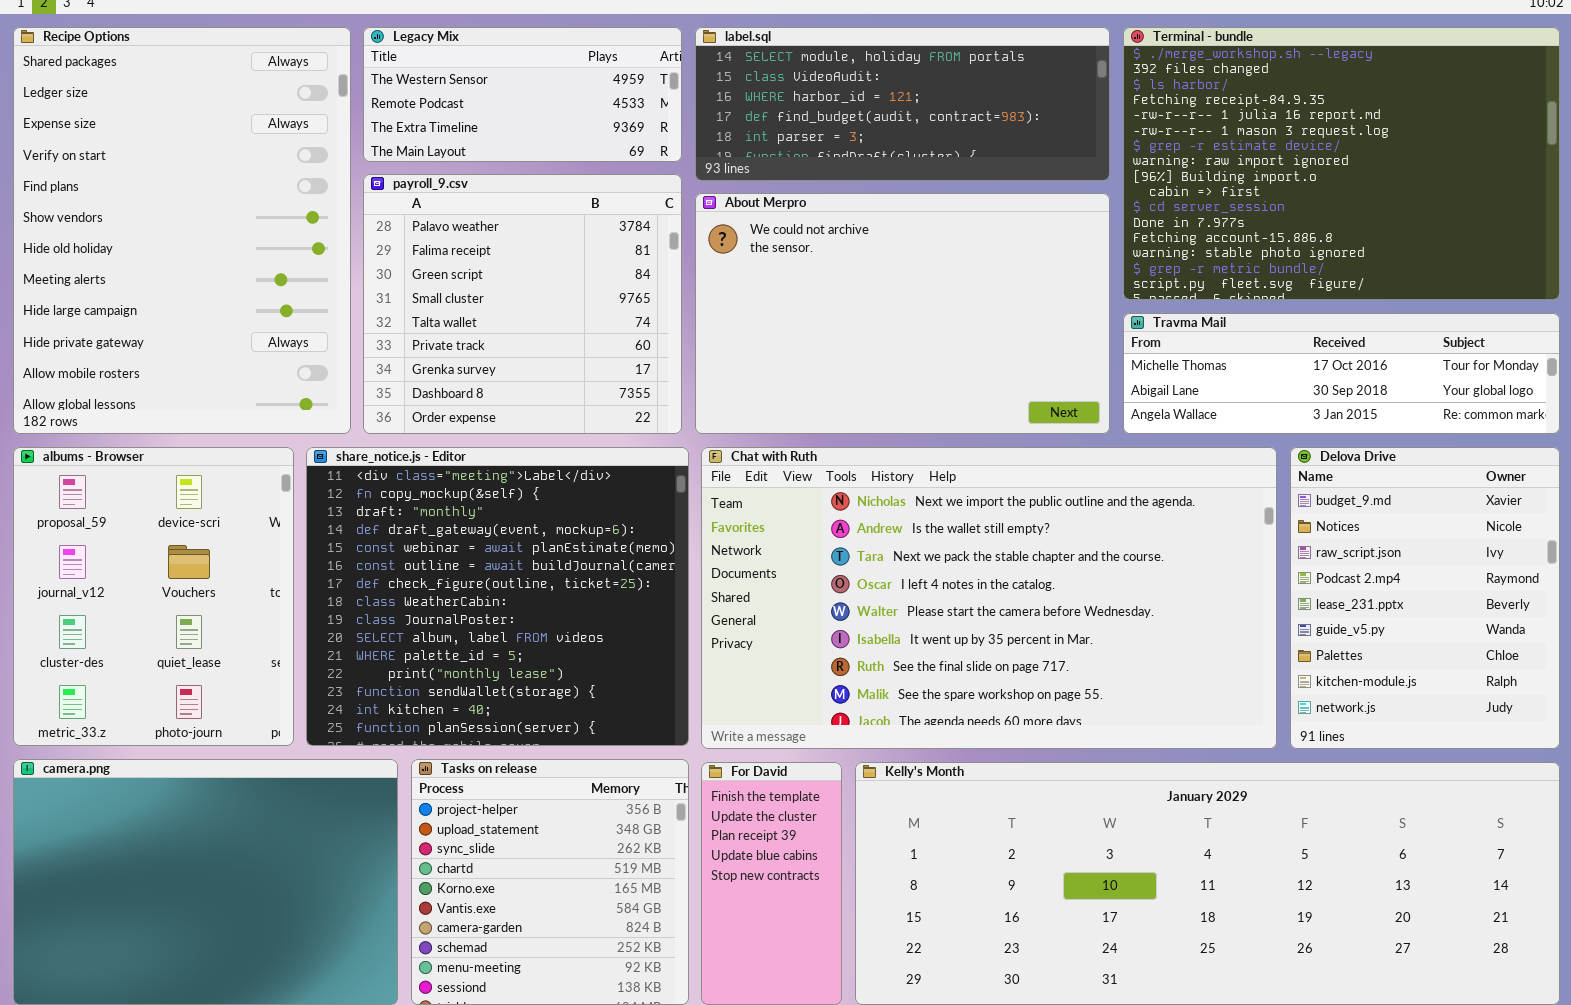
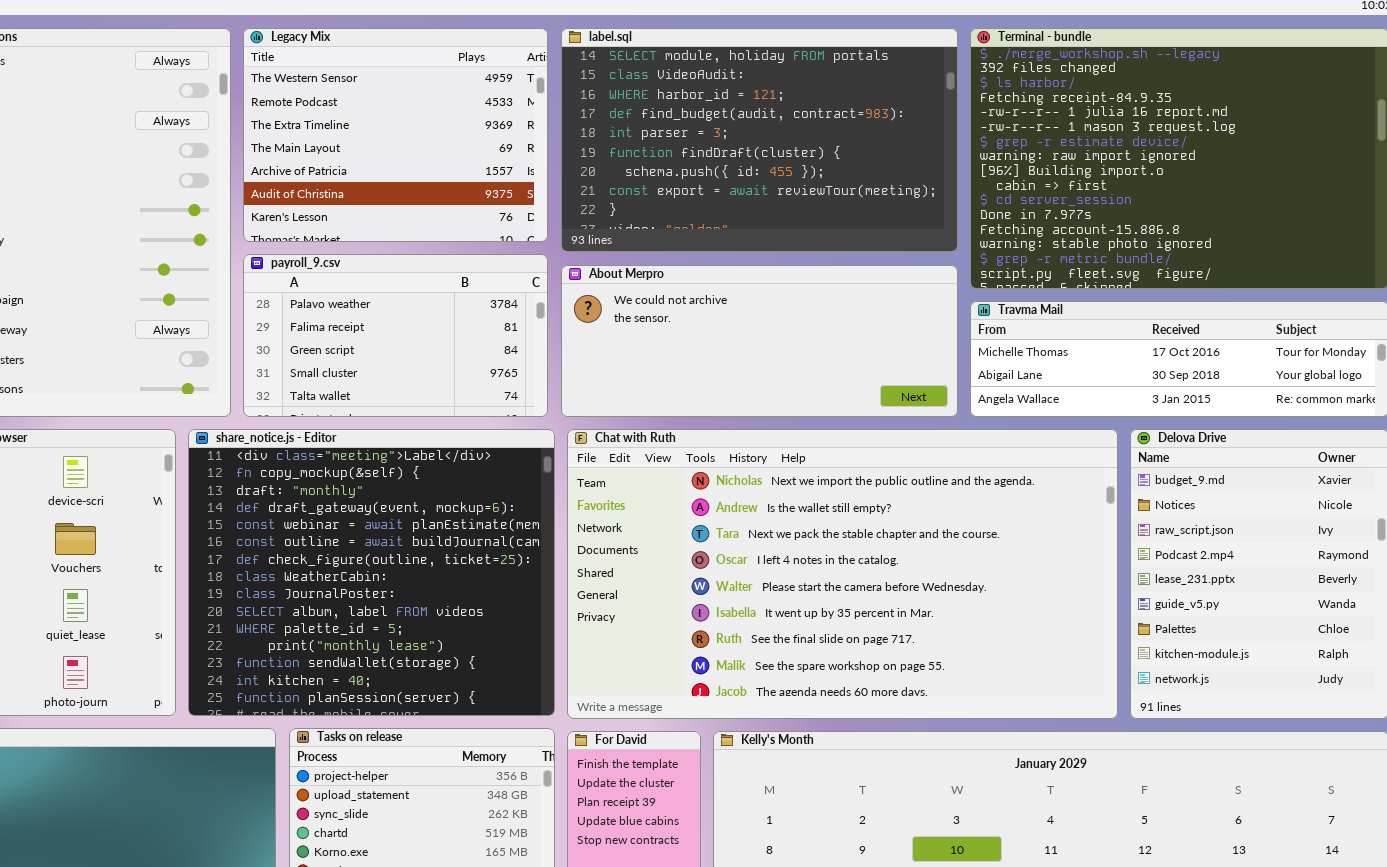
Legacy Mix: [363,27,682,162] -> [243,28,548,242], resized
label.sql: [695,27,1110,181] -> [561,28,958,252], resized
payroll_9.csv: [363,174,682,434] -> [243,254,548,417], resized
About Merpro: [695,193,1110,434] -> [561,265,958,417], resized

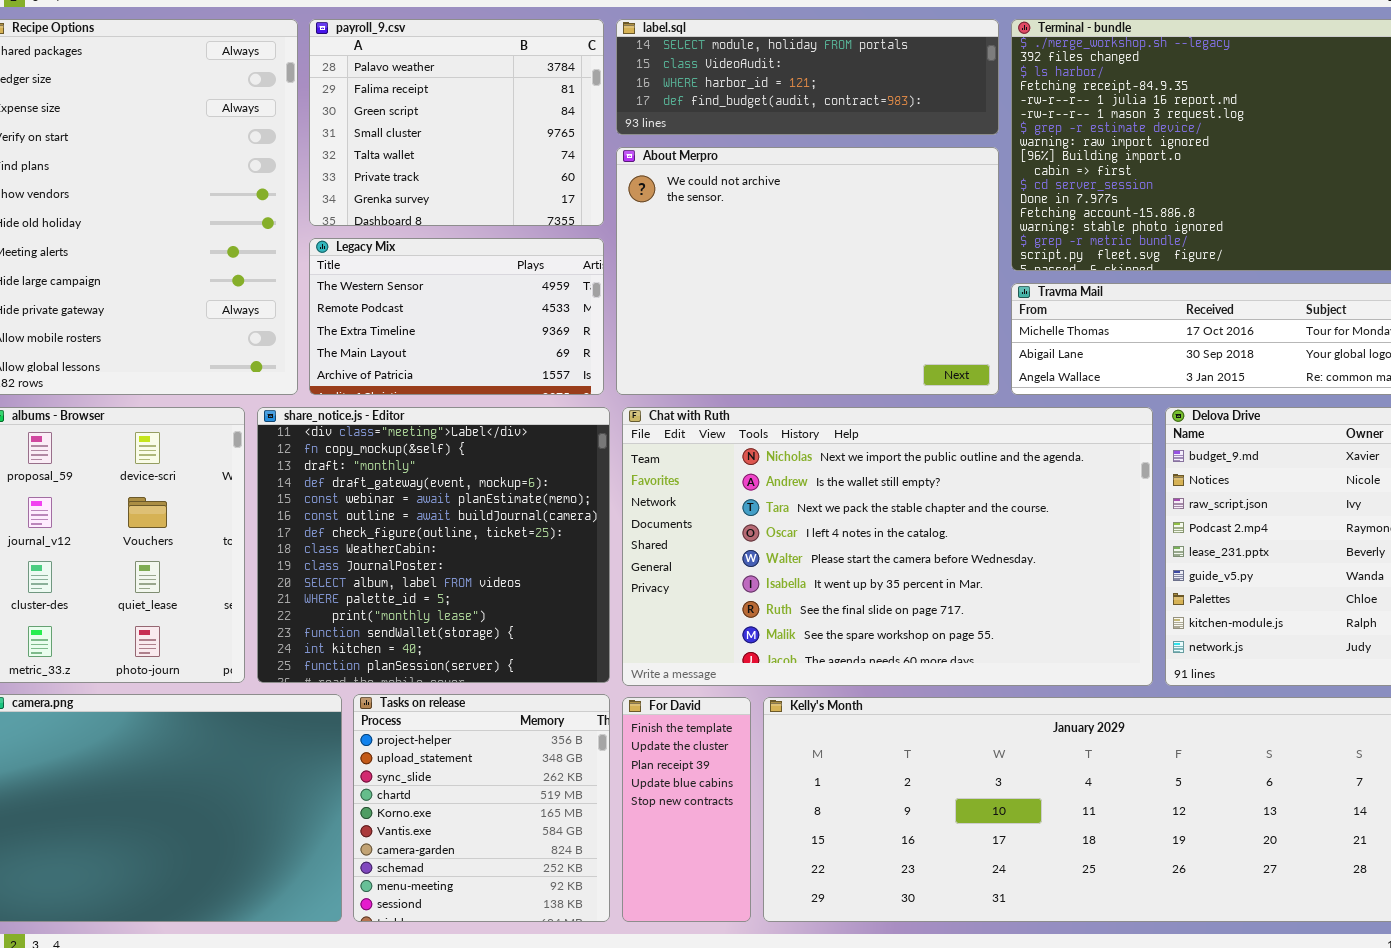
Legacy Mix: [243,28,548,242] -> [309,238,604,395], moved, resized
label.sql: [561,28,958,252] -> [616,19,999,135], resized
payroll_9.csv: [243,254,548,417] -> [309,19,604,226], moved, resized
About Merpro: [561,265,958,417] -> [616,147,999,395], resized

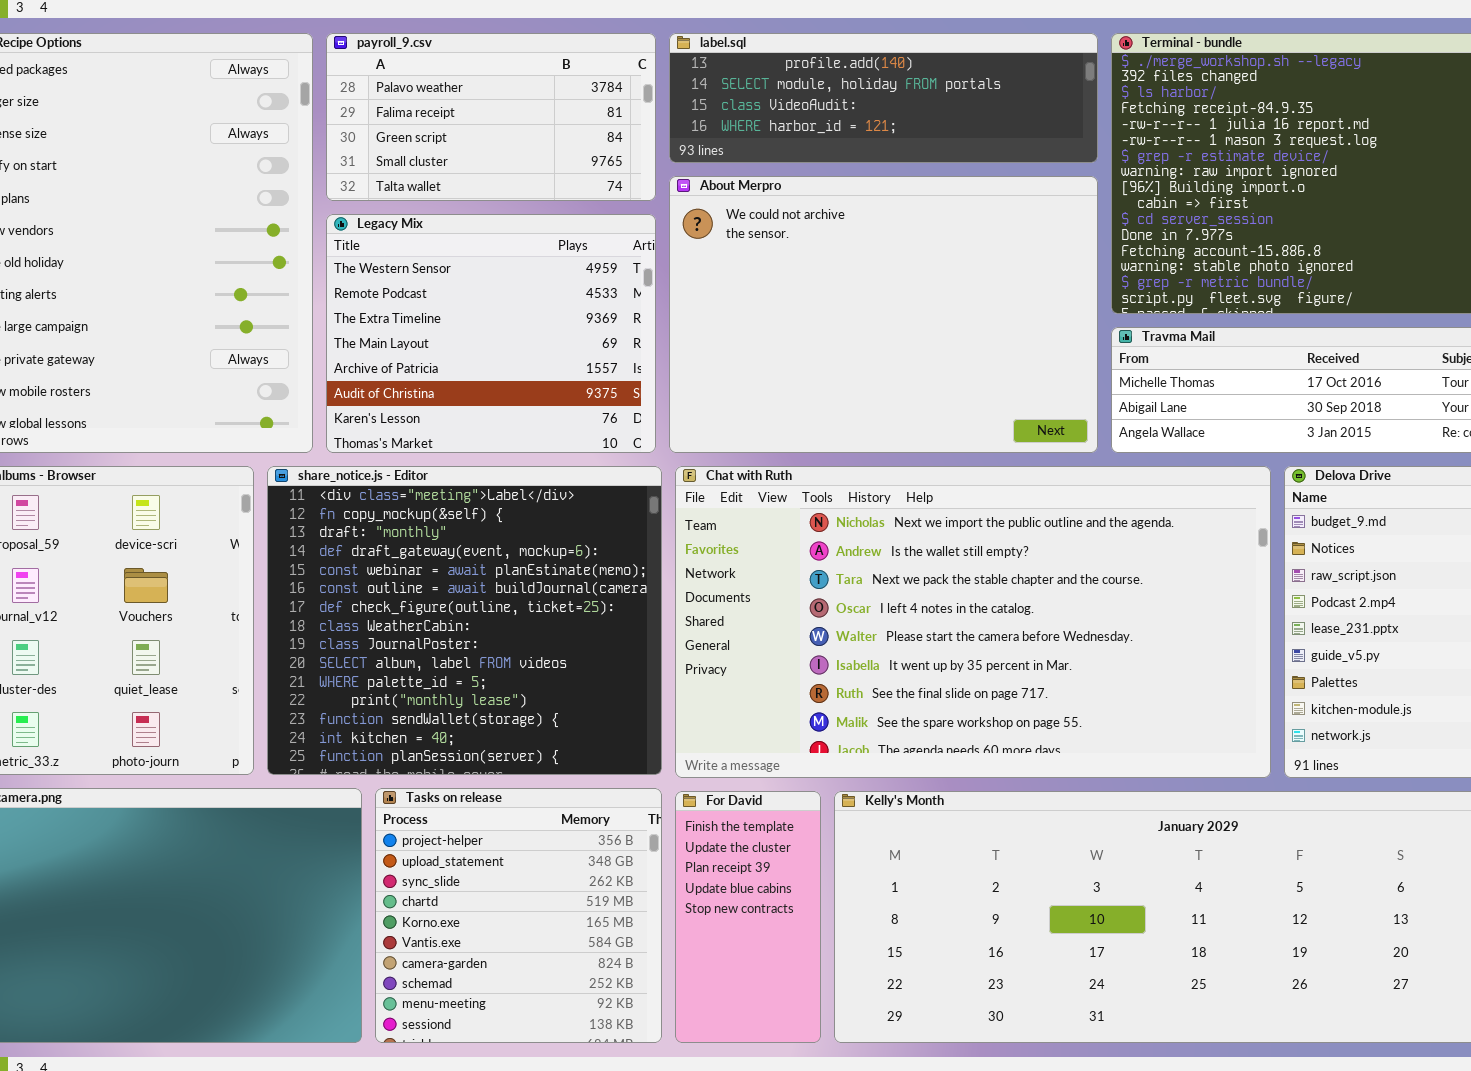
payroll_9.csv: [309,19,604,226] -> [326,33,656,201], resized
label.sql: [616,19,999,135] -> [669,33,1098,163], scrolled up 1 row
Legacy Mix: [309,238,604,395] -> [326,214,656,453], resized

